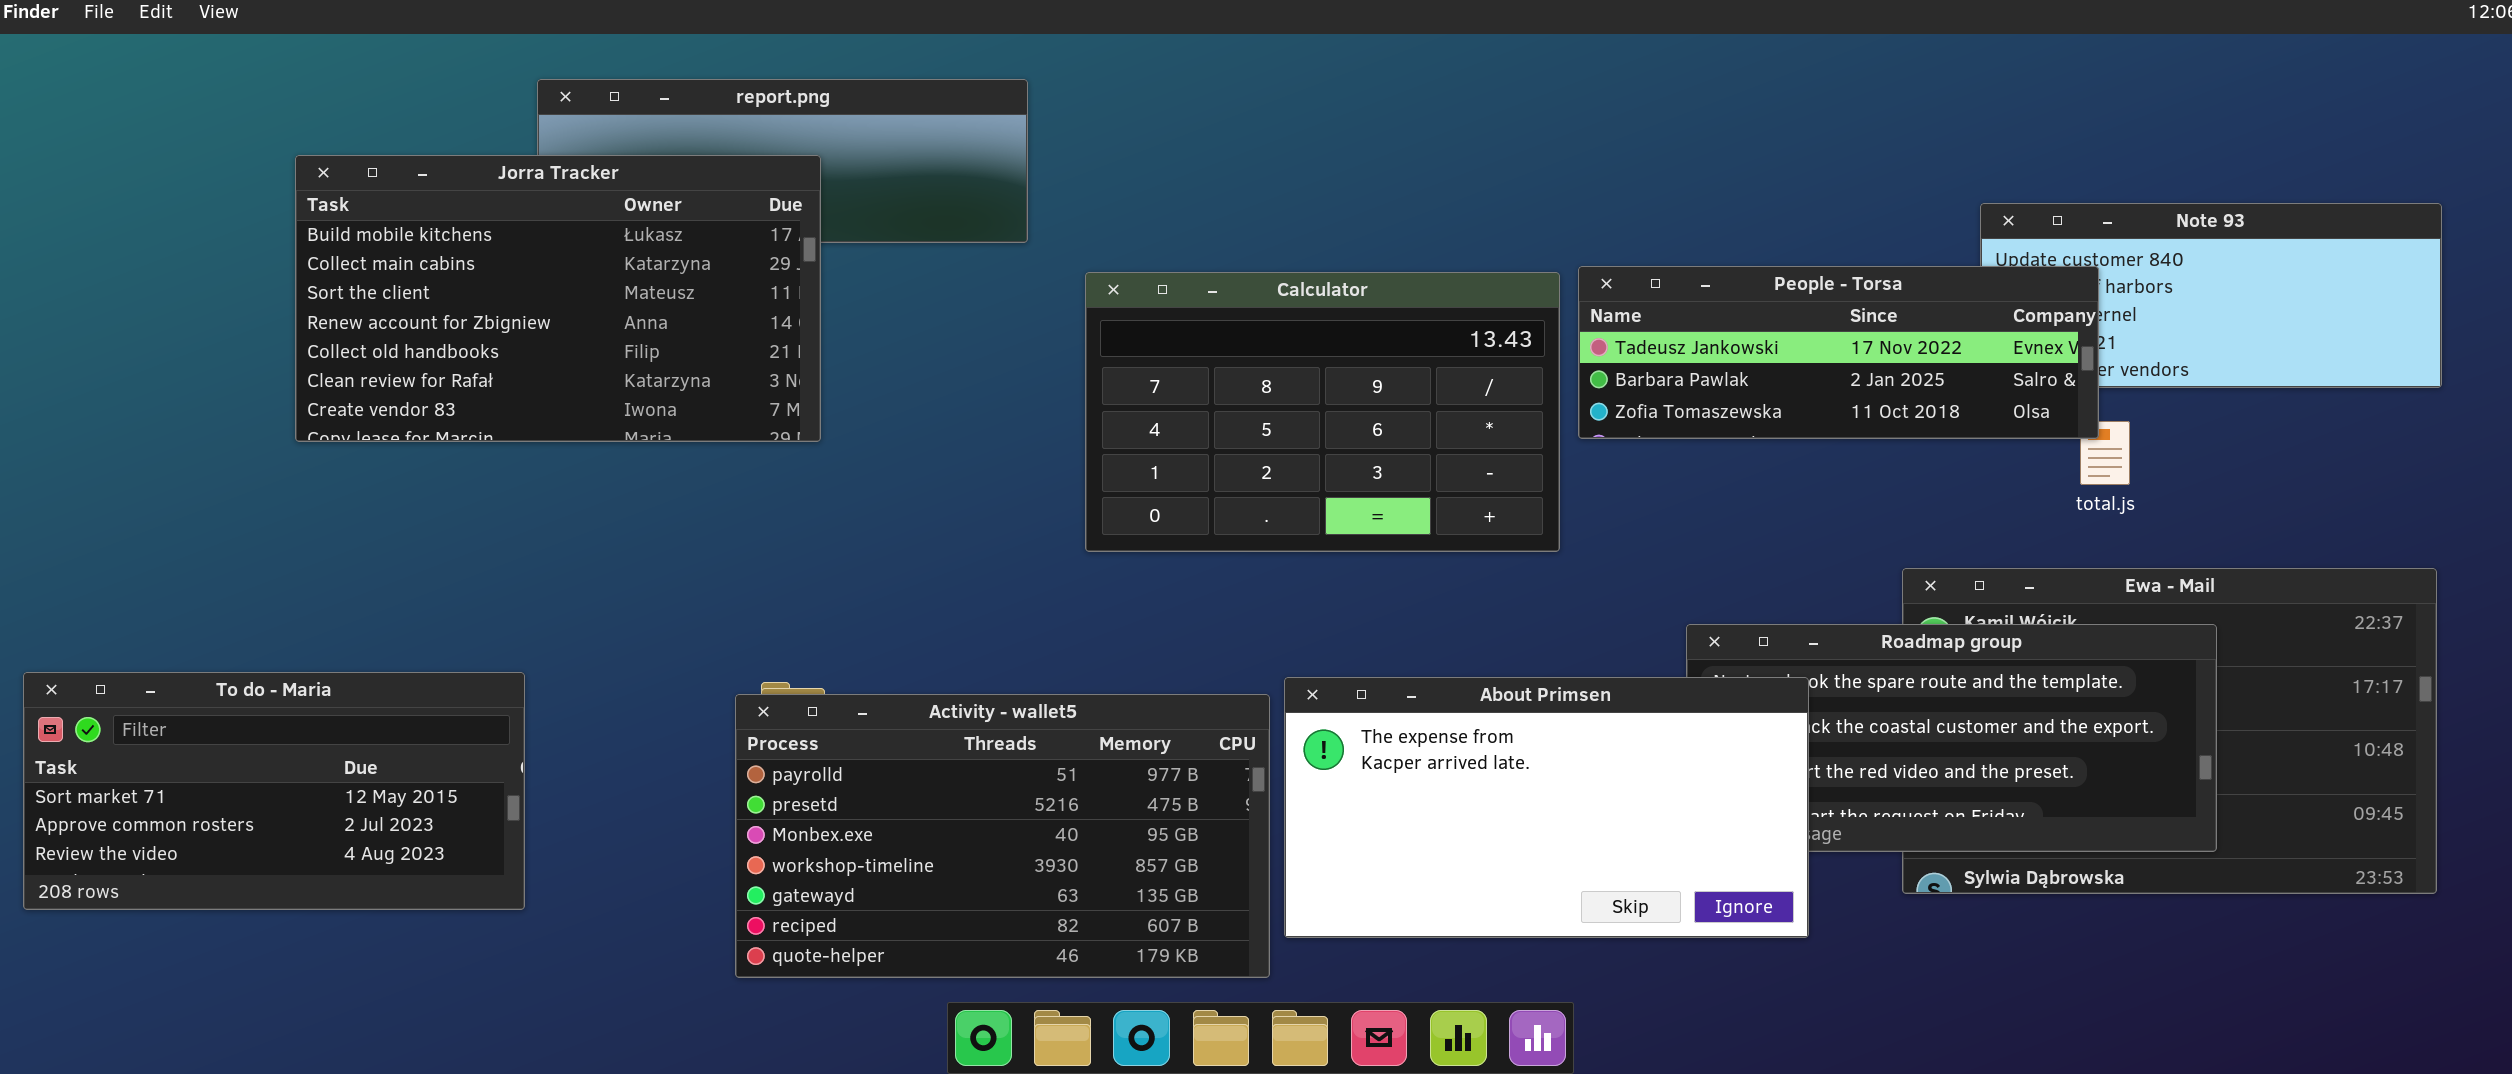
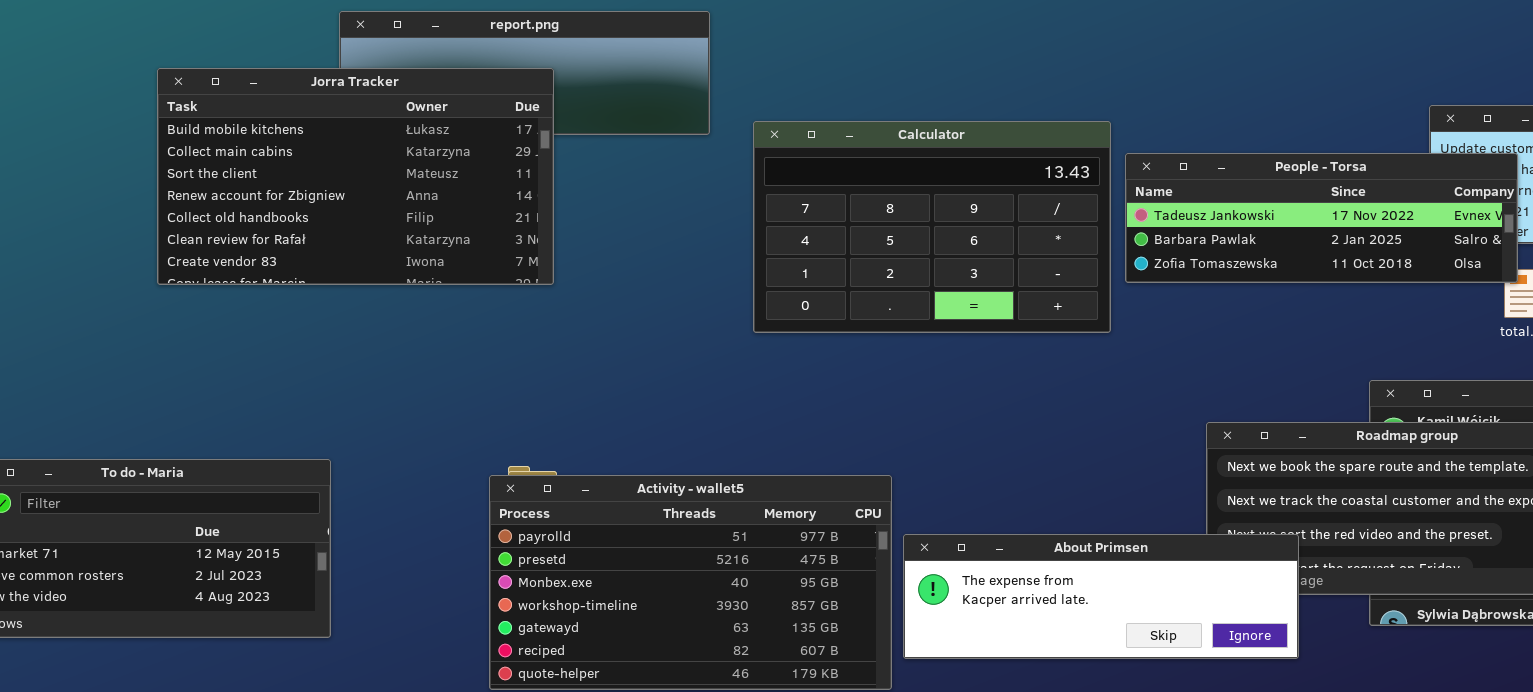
Calculator: [1085,272,1560,552] -> [753,121,1111,333], moved
About Primsen: [1284,677,1809,938] -> [903,534,1299,659], resized

